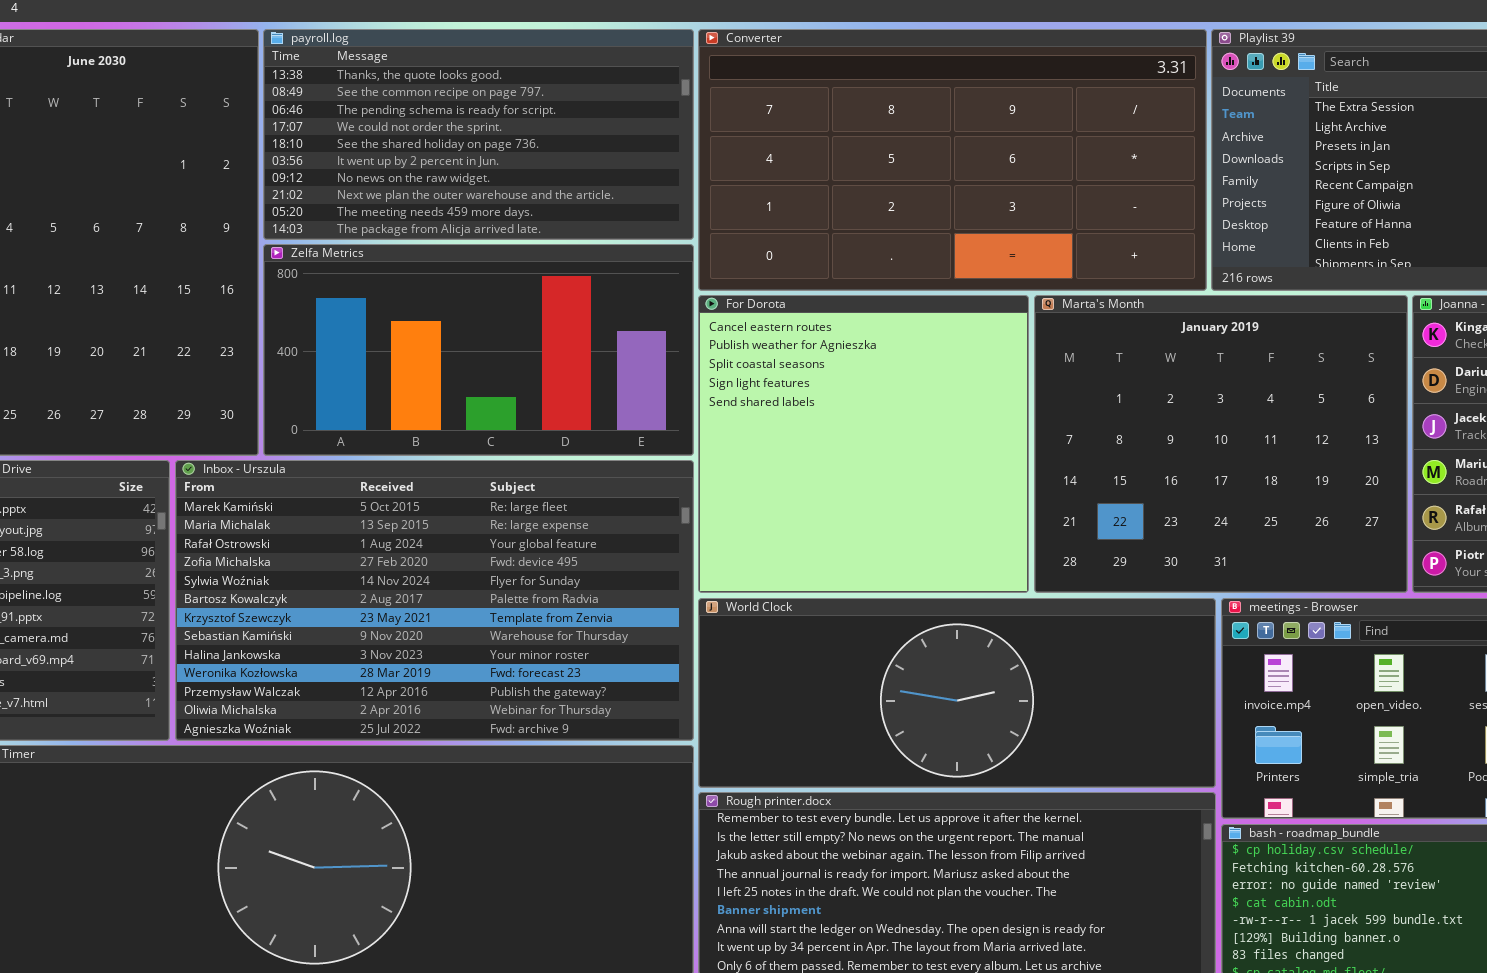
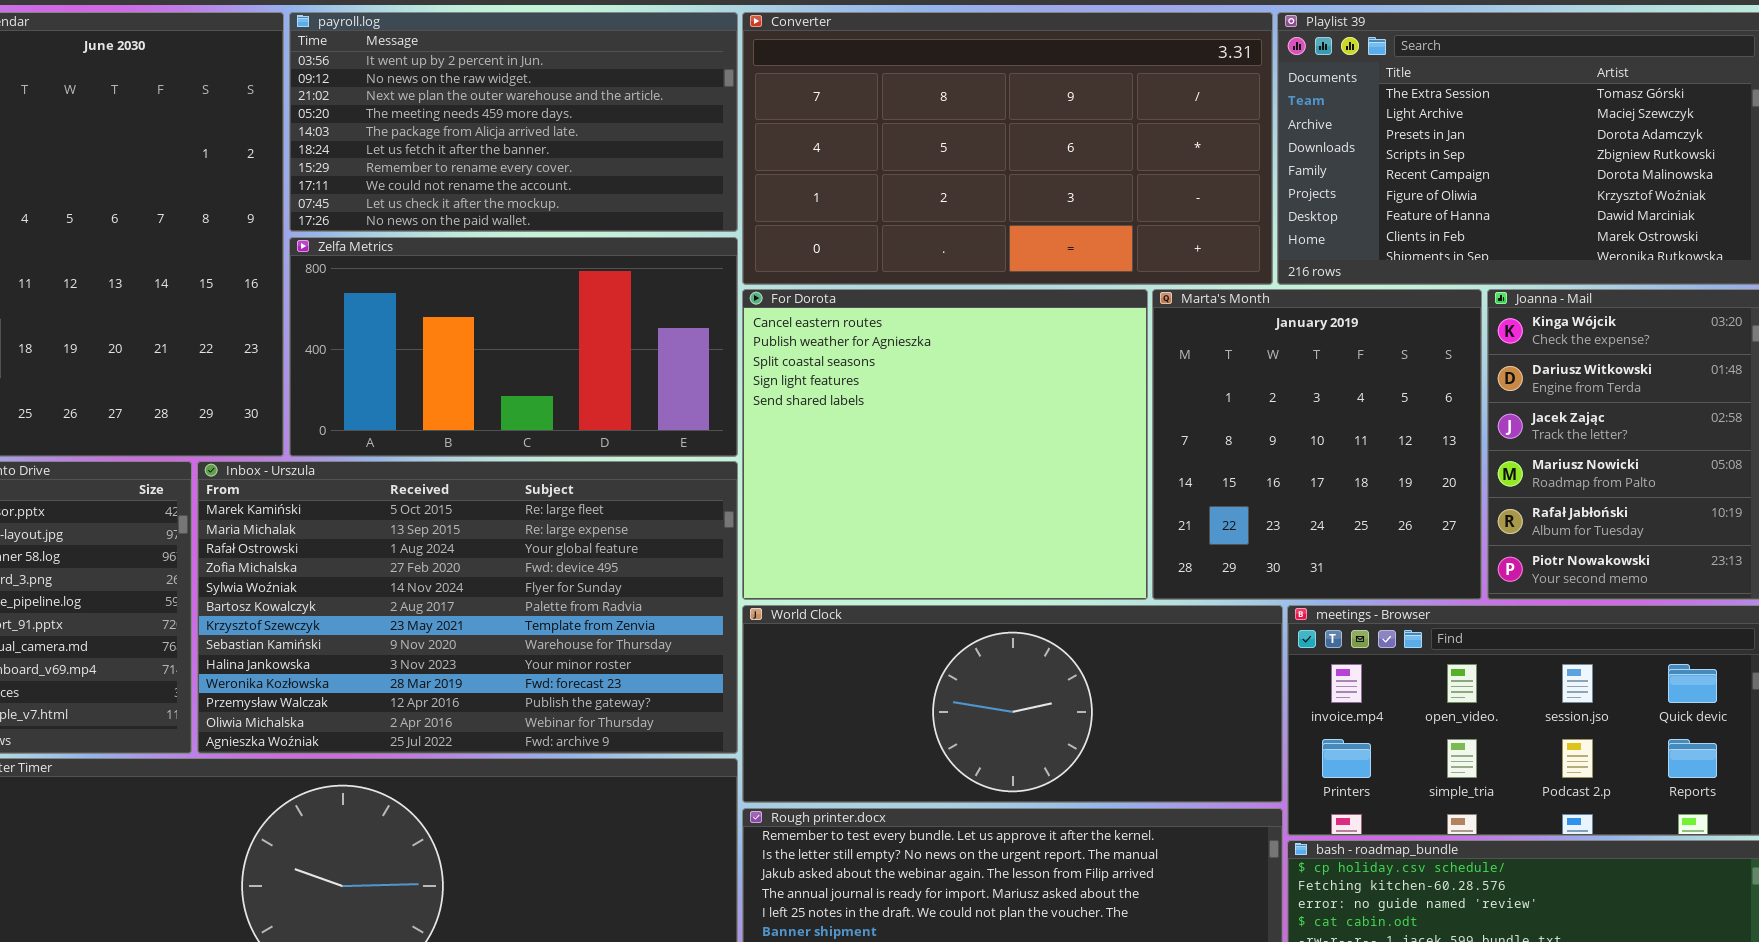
payroll.log: [263,29,694,240] -> [289,12,738,232], scrolled down 5 rows
For Dorota: [698,295,1029,593] -> [742,289,1148,600], resized
Marta's Month: [1034,295,1408,593] -> [1152,289,1482,600], resized

